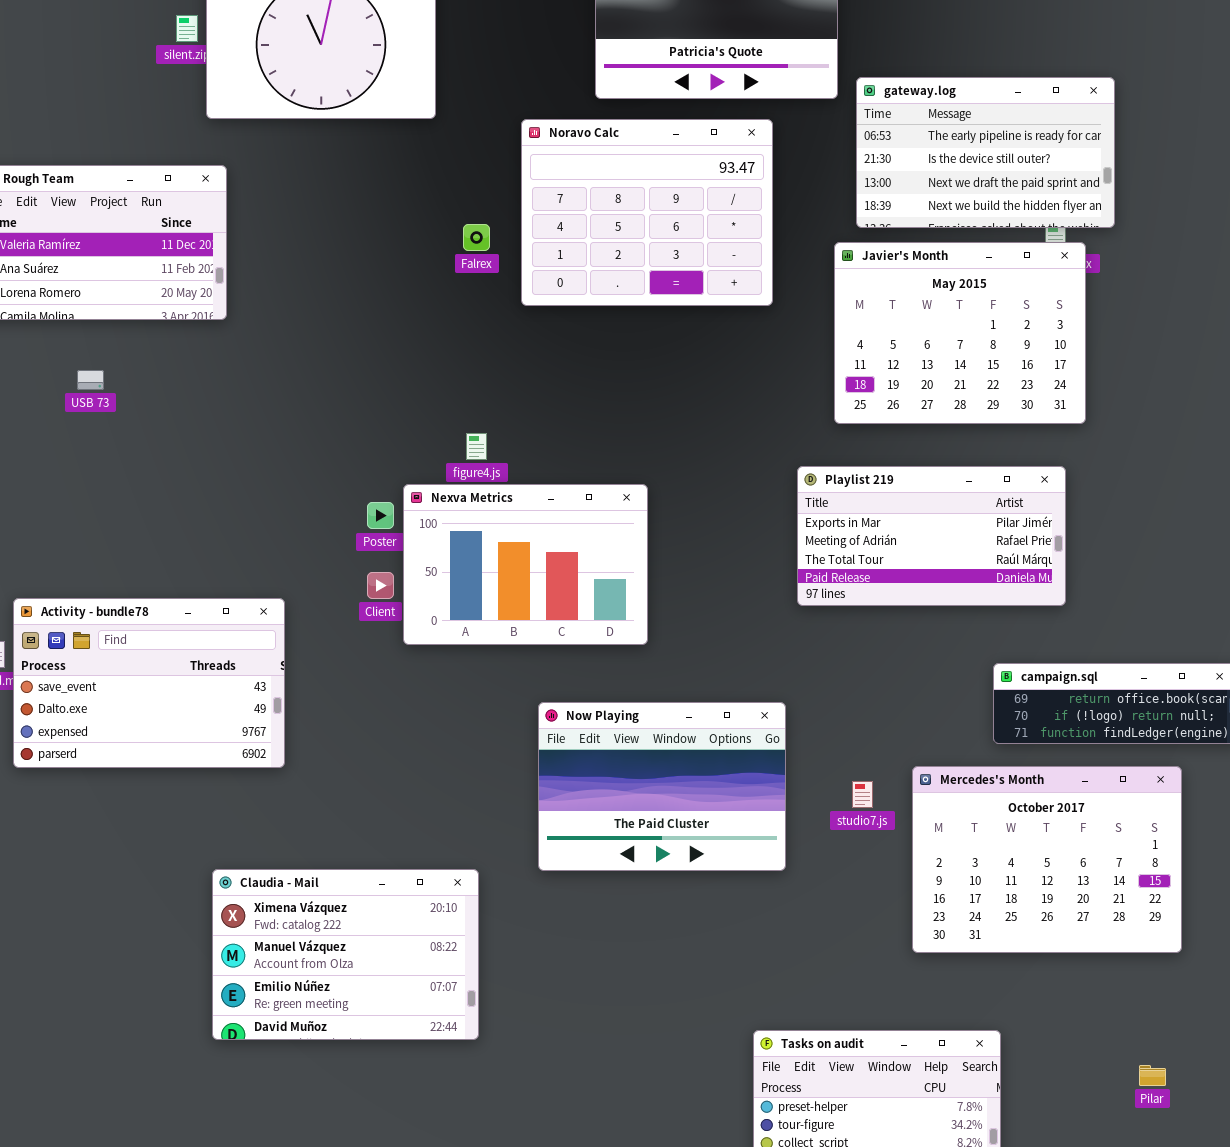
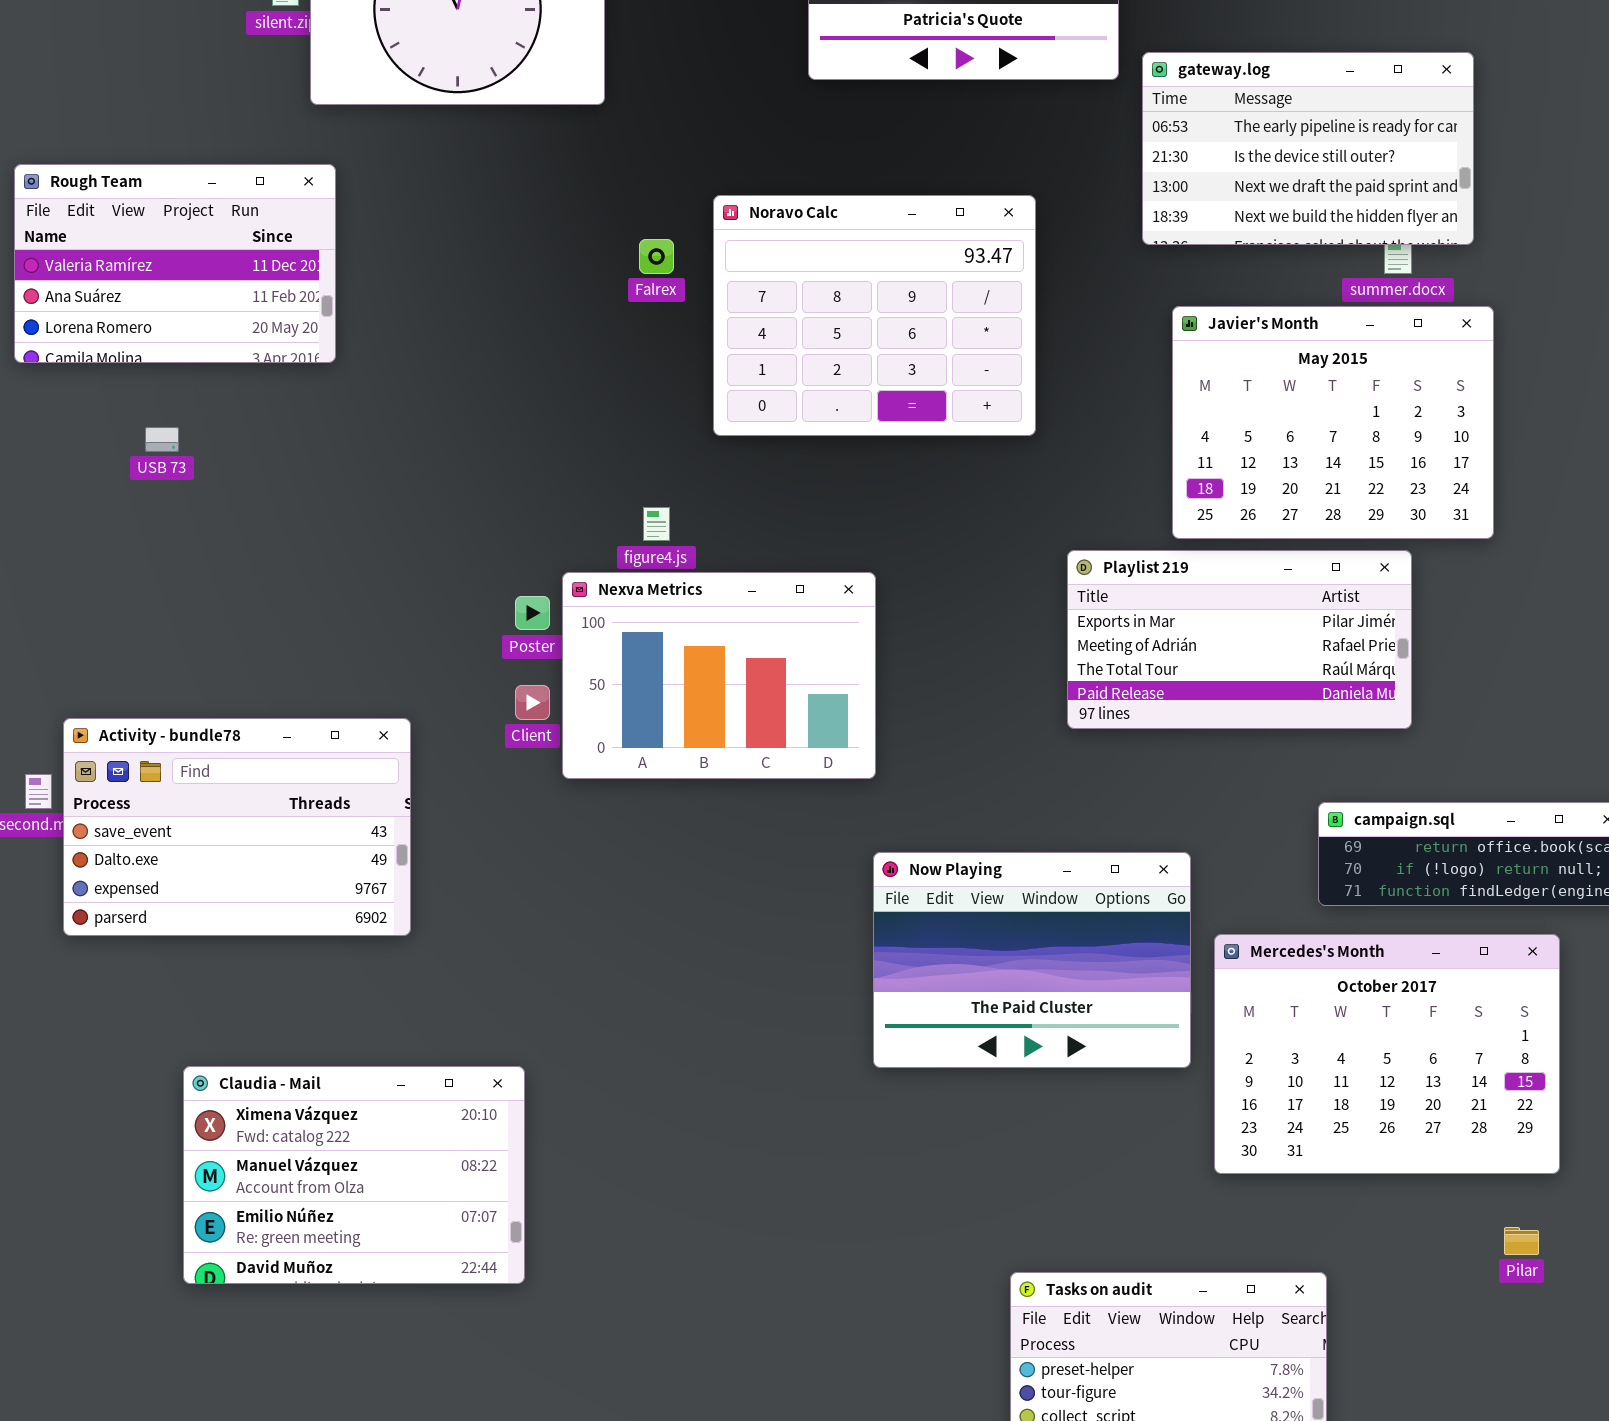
Noravo Calc: [521,119,773,306] -> [713,195,1036,436], moved
Javier's Month: [834,242,1086,424] -> [1172,306,1494,539], moved
Now Playing: [538,702,786,871] -> [873,852,1191,1068], moved
Claudia - Mail: [212,869,479,1040] -> [183,1066,525,1284], moved
Pilar: [1139,1065,1166,1086] -> [1504,1227,1539,1255], moved

